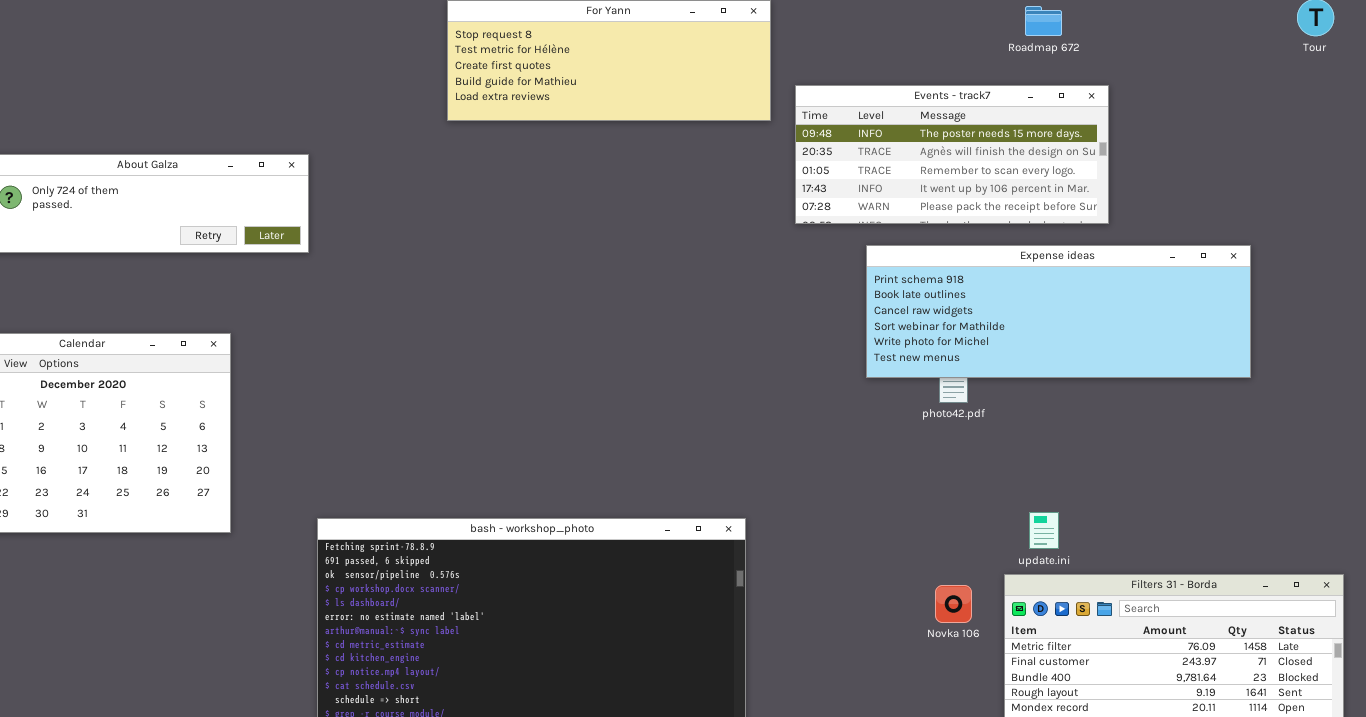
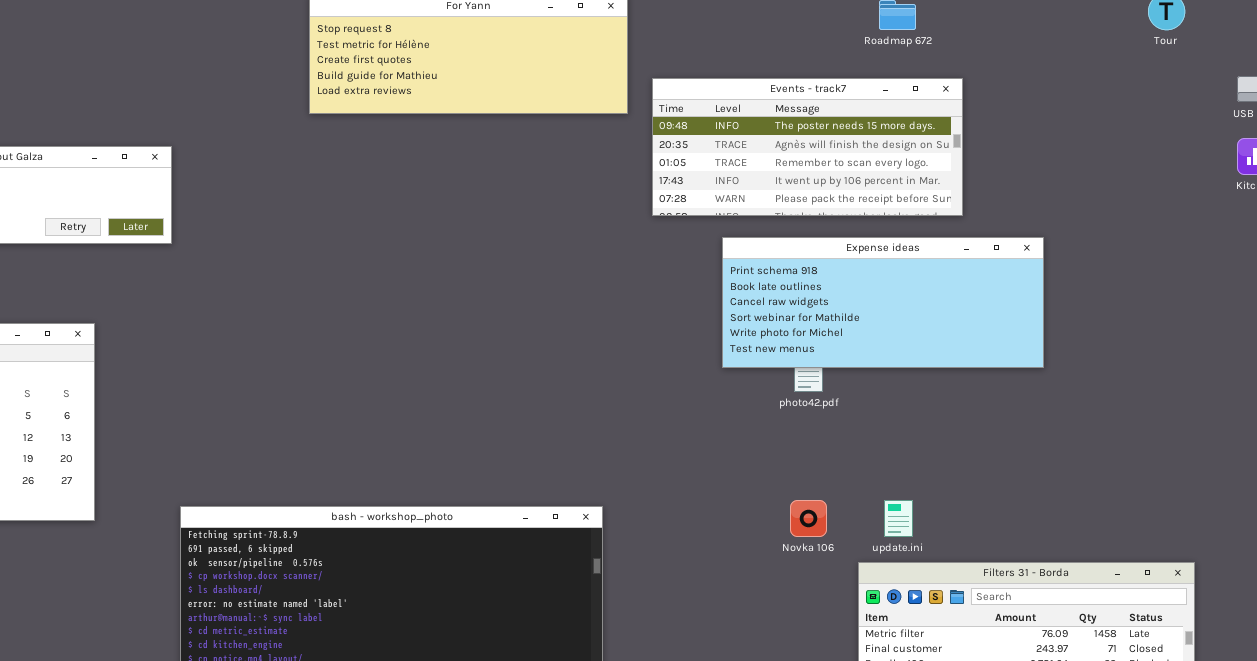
Expense ideas: [866,245,1251,378] -> [722,237,1044,368], resized
Novka 106: [935,585,972,623] -> [790,500,827,537], moved

